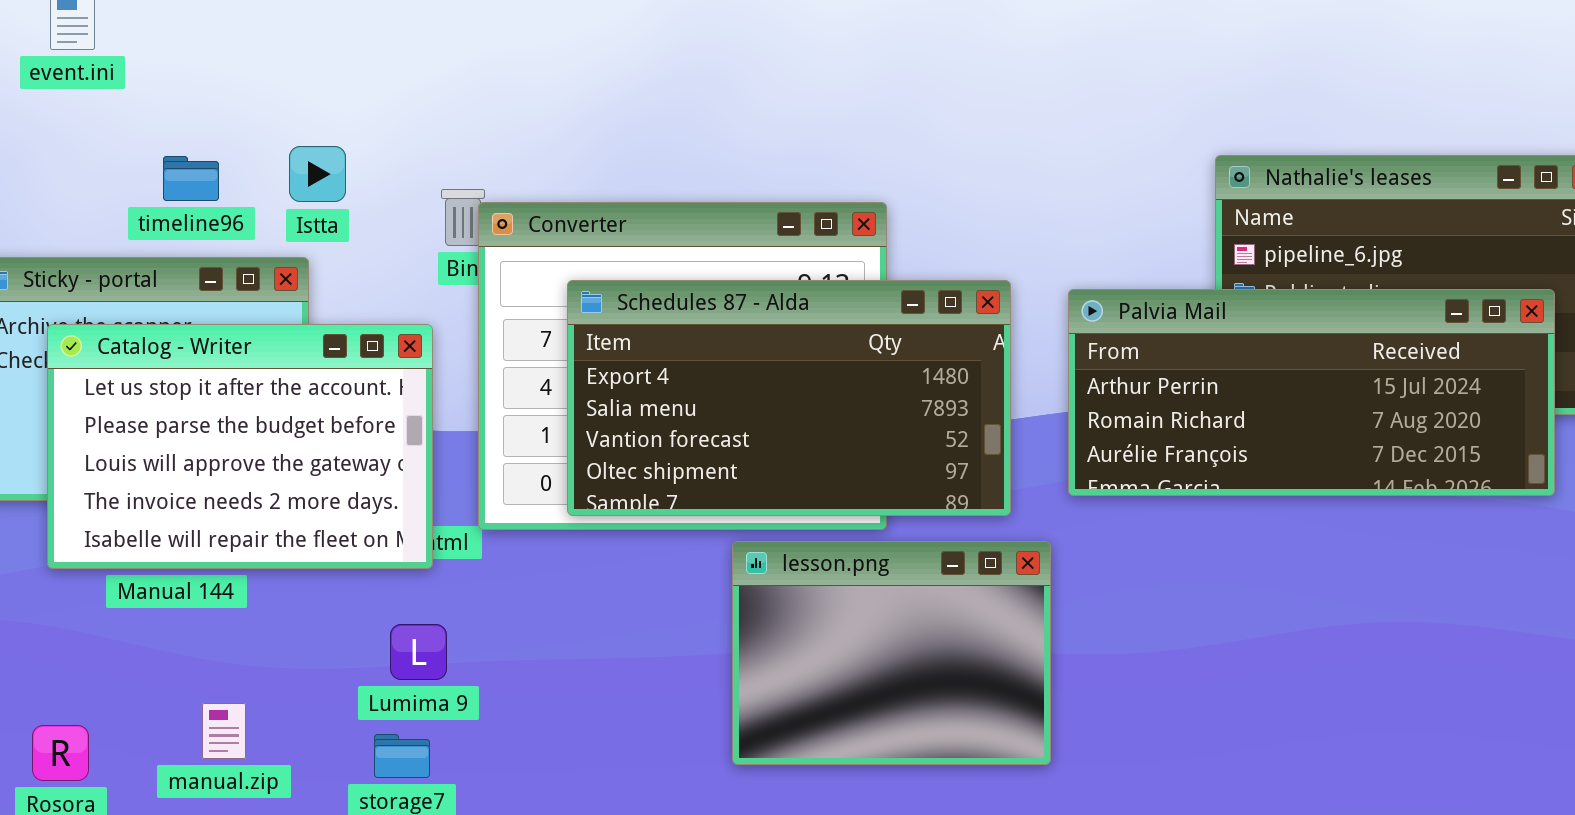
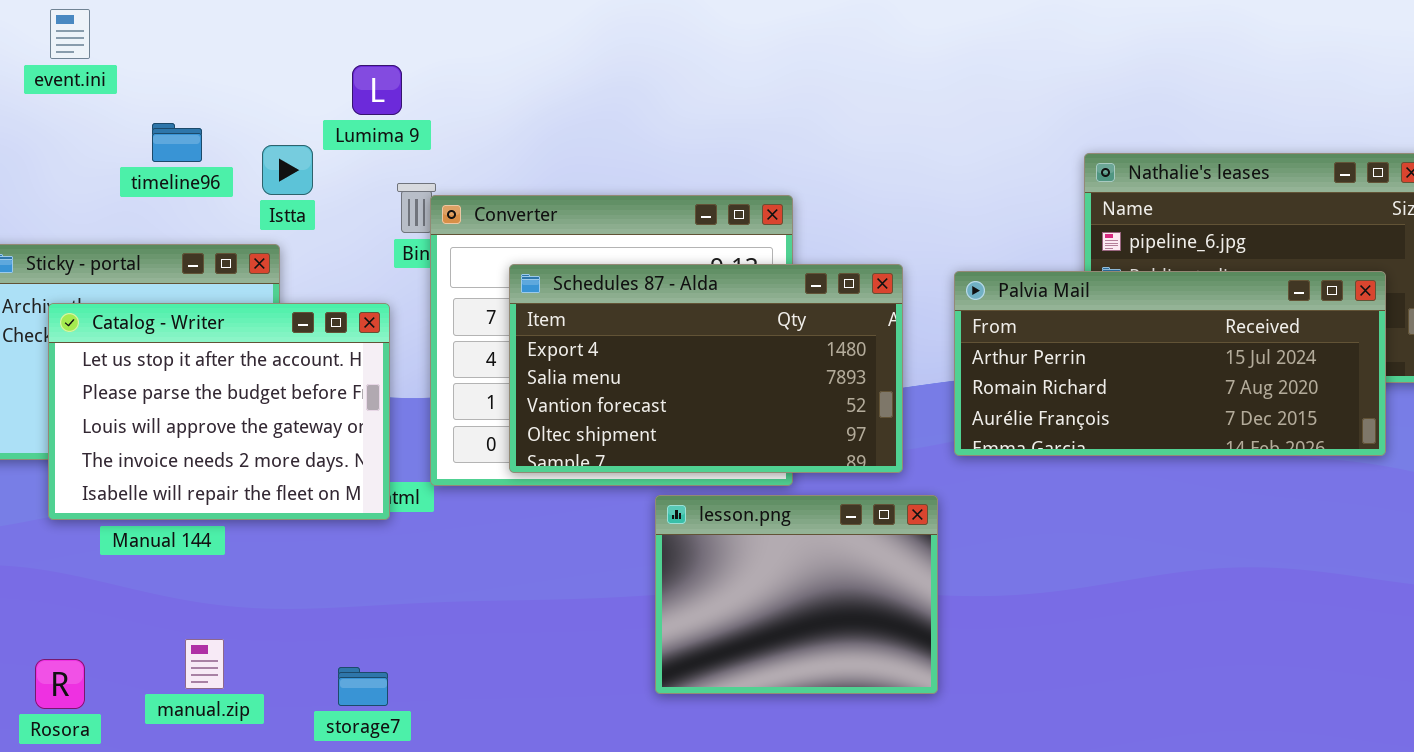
timeline96: [163,156,219,201] -> [152,123,202,162], moved
Lumima 9: [390,624,447,680] -> [352,65,402,115], moved

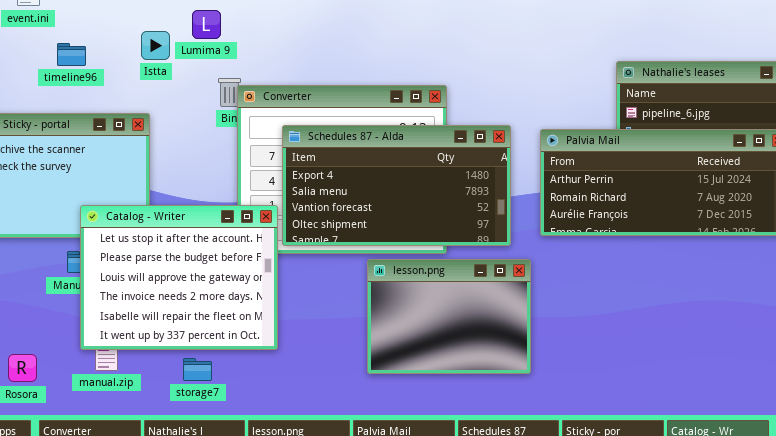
timeline96: [152,123,202,162] -> [57,43,86,66], moved
Istta: [262,145,313,195] -> [141,31,170,60], moved
Catalog - Writer: [48,303,390,520] -> [80,205,278,350], moved, resized

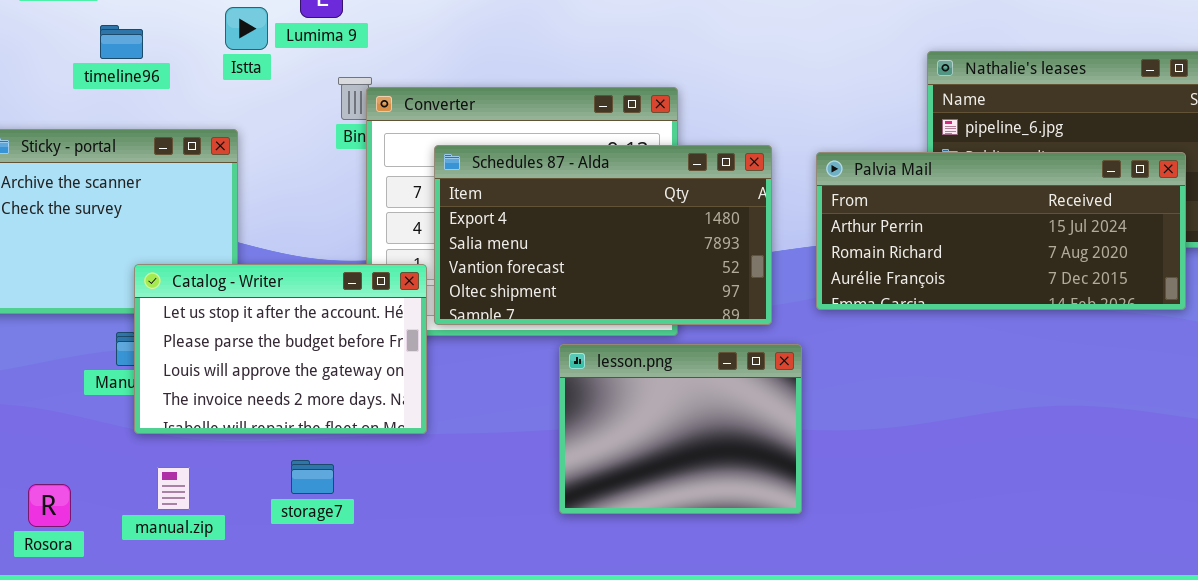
Catalog - Writer: [80,205,278,350] -> [134,264,427,434], resized
storage7: [183,358,212,381] -> [291,460,334,494], moved

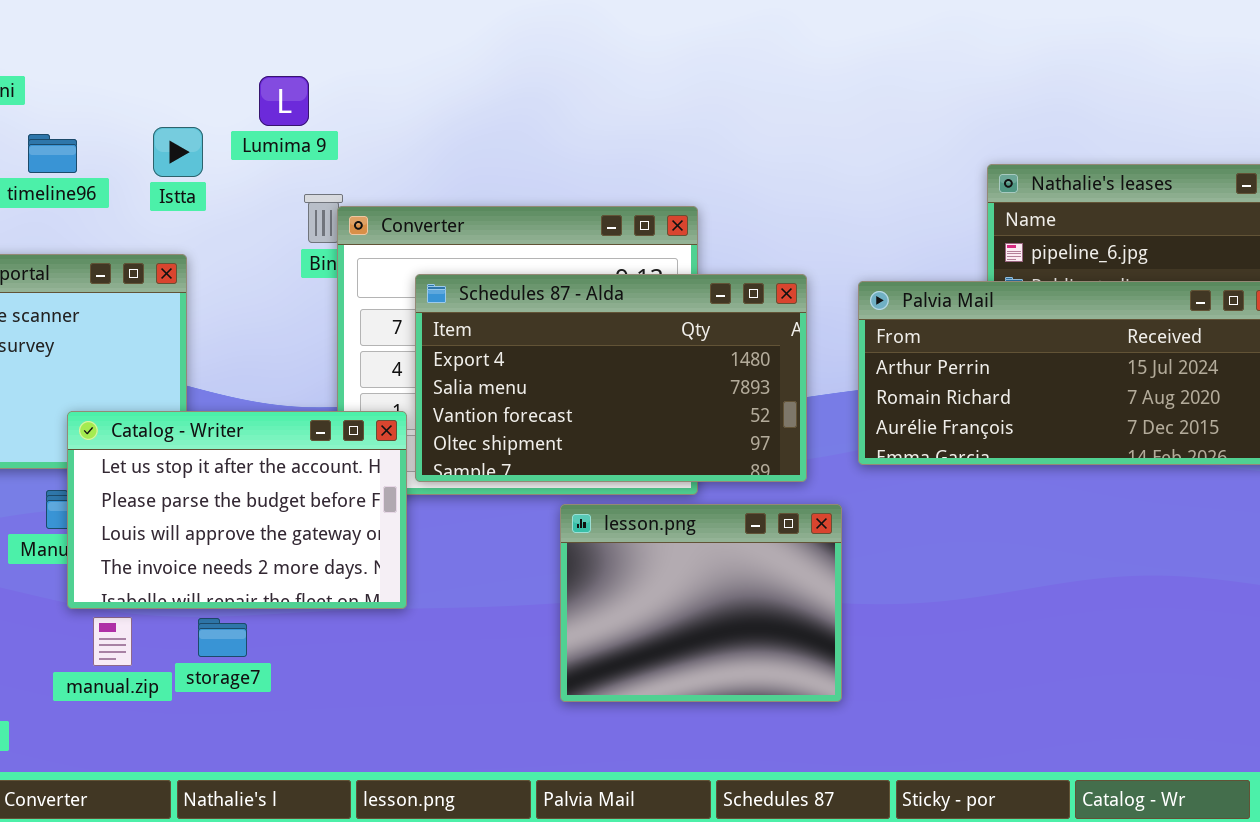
Istta: [225,7,268,50] -> [153,127,203,177], moved
storage7: [291,460,334,494] -> [198,618,247,657], moved
manual.zip: [157,467,190,510] -> [93,617,132,666], moved

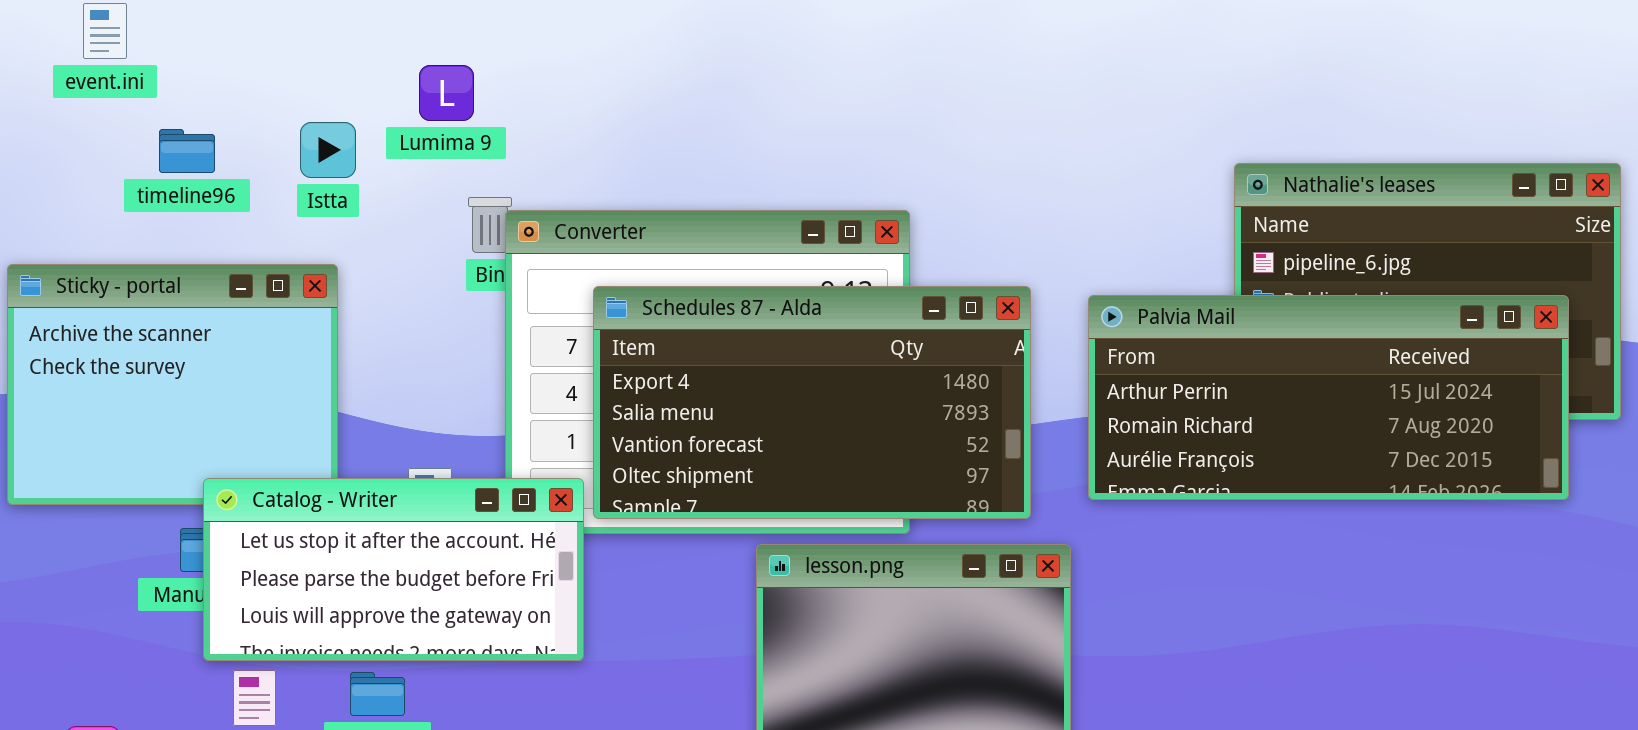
Catalog - Writer: [67,411,407,609] -> [203,478,584,661], resized

